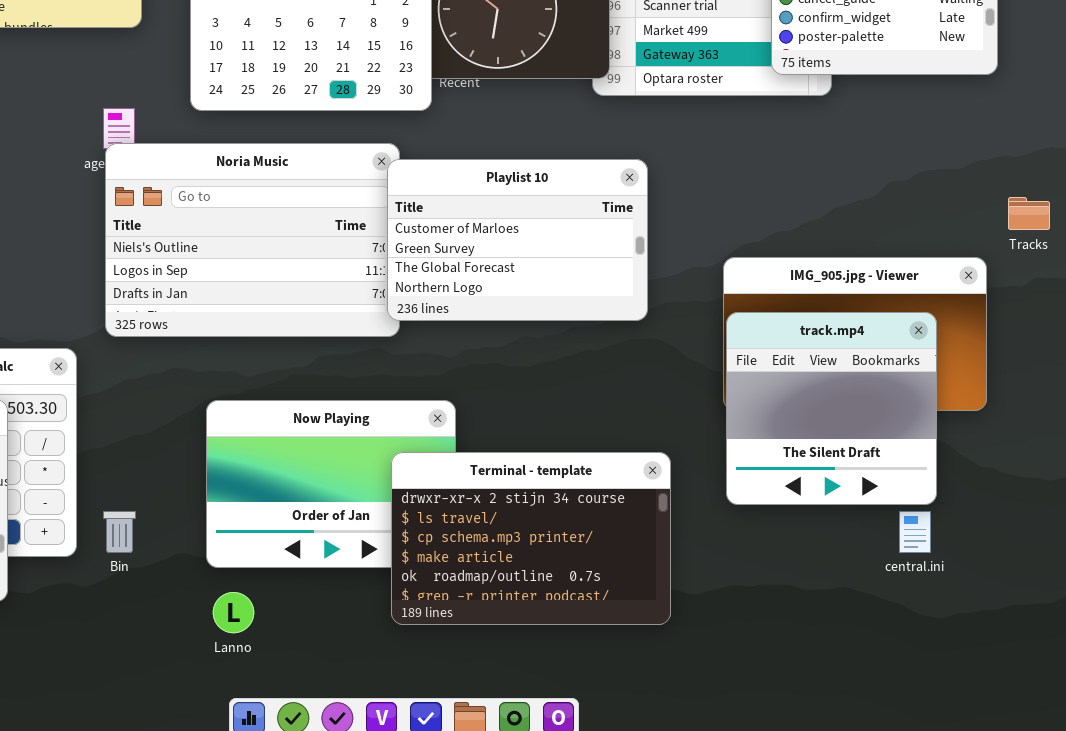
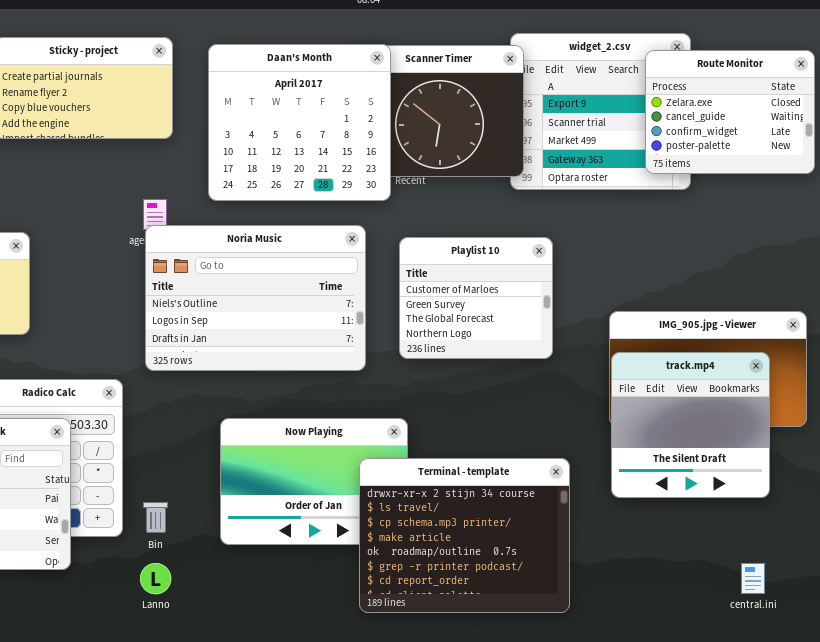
Playlist 10: [387,159,648,321] -> [399,237,553,359], resized
Terminal - template: [391,452,671,625] -> [359,458,570,613], resized
central.ini: [899,511,931,553] -> [741,563,765,594], moved
Lanno: [213,592,254,633] -> [140,563,171,594], moved

